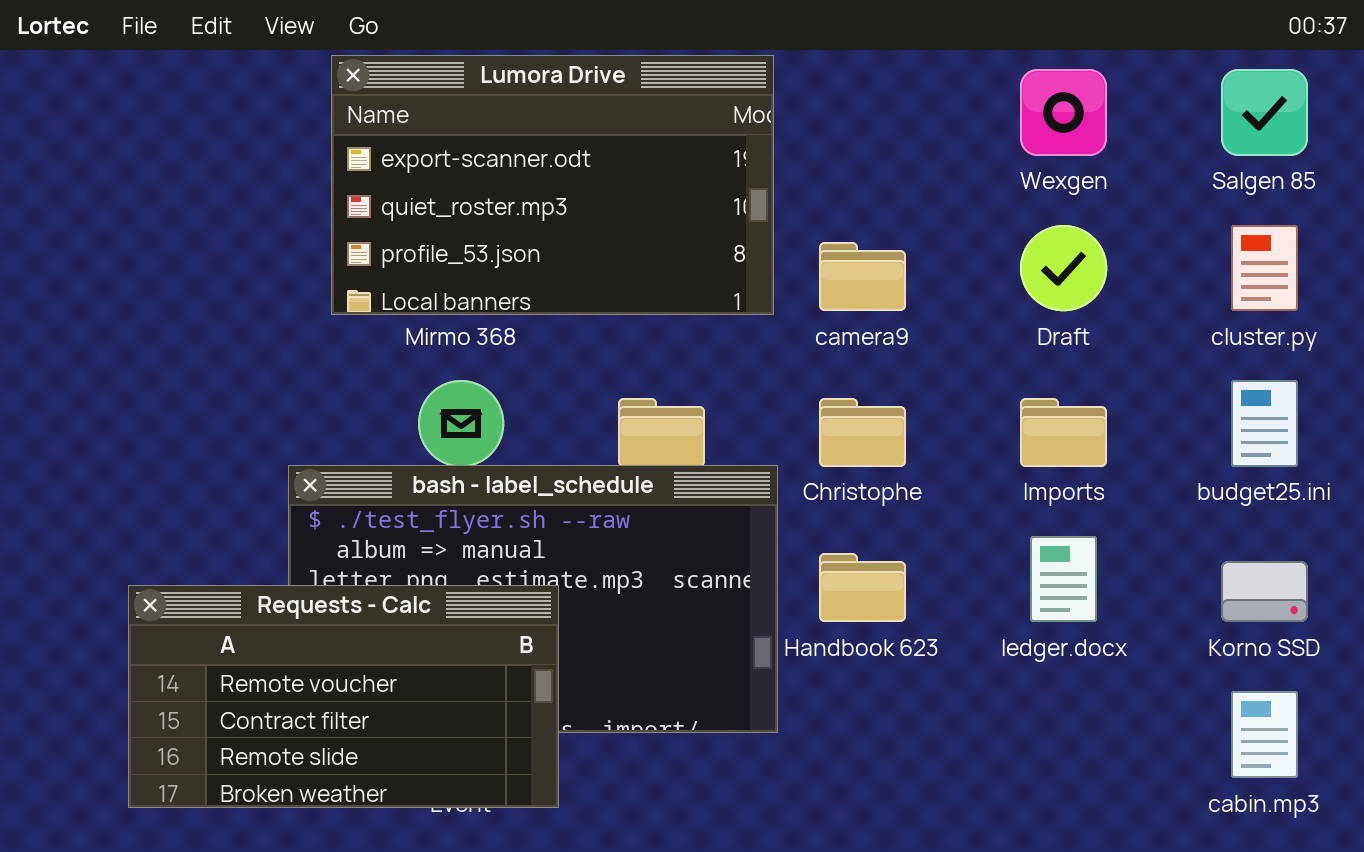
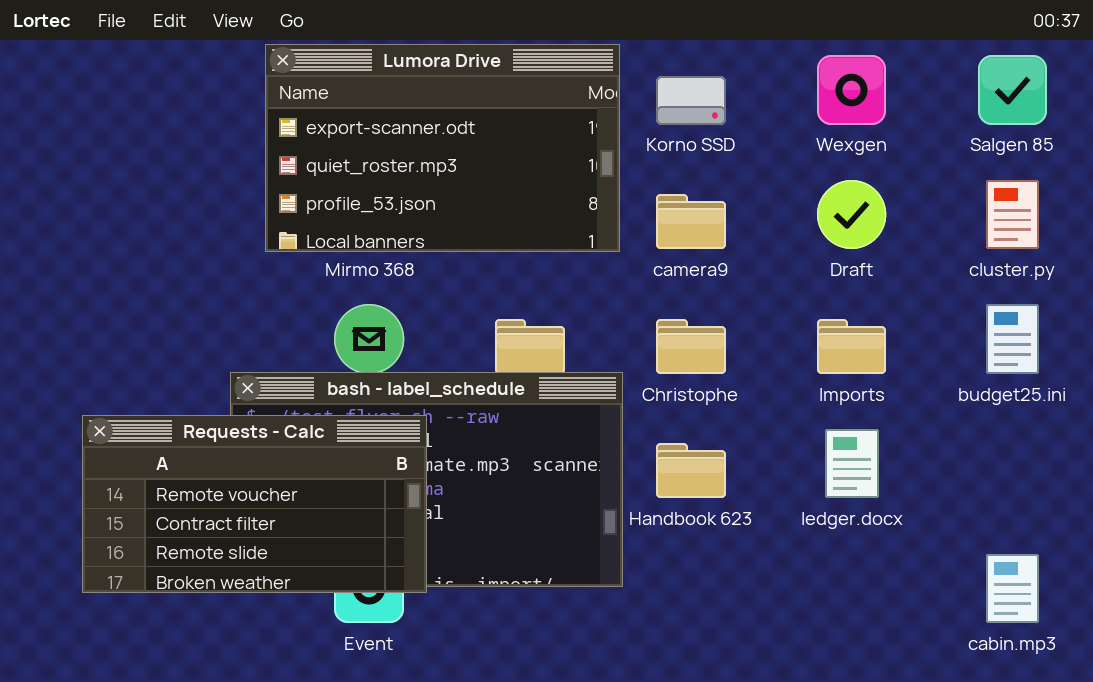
Korno SSD: [1221,561,1308,622] -> [656,76,726,125], moved
Requests - Calc: [128,585,559,808] -> [82,415,427,593], moved

